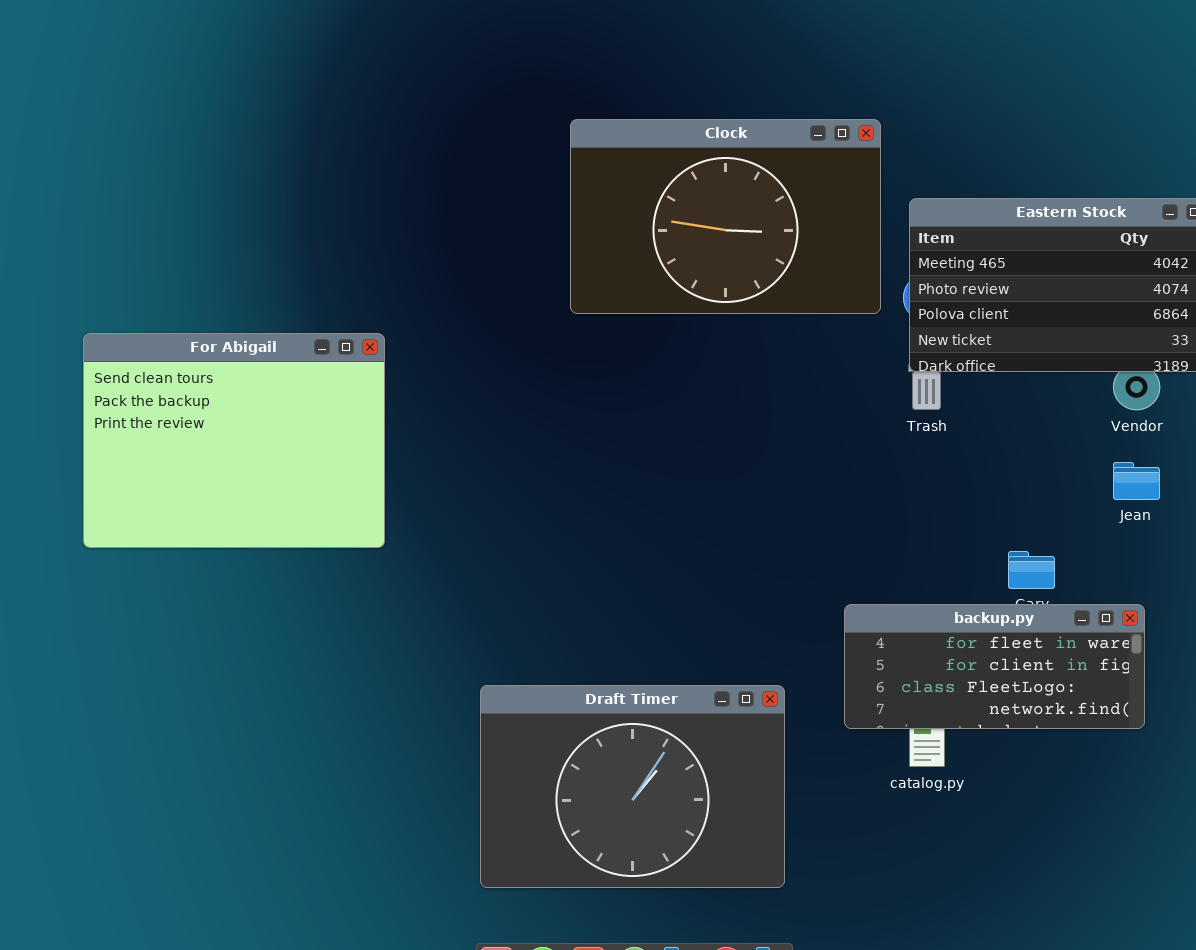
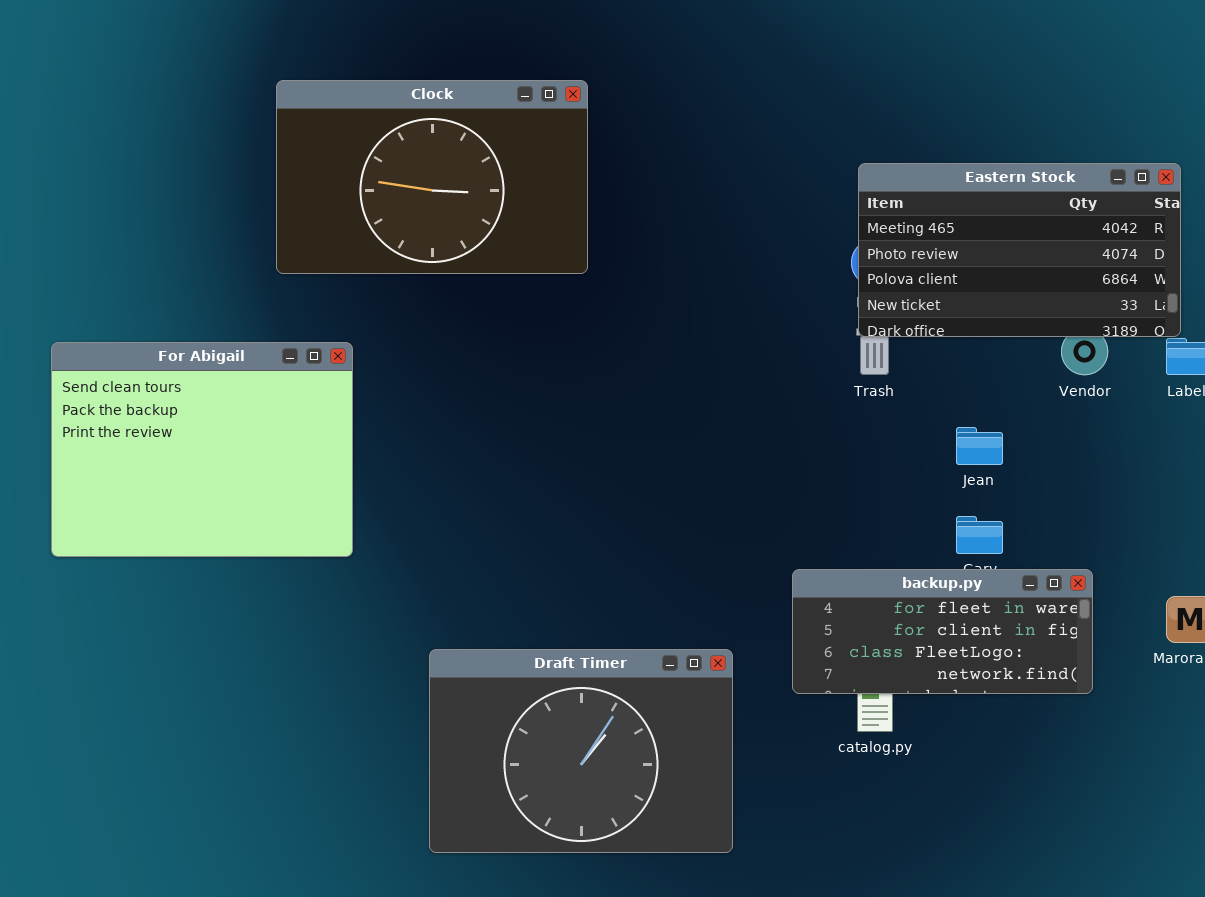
Clock: [570,119,881,314] -> [276,80,588,274], moved
For Abigail: [83,333,385,548] -> [51,342,353,557], moved
Jean: [1113,462,1160,500] -> [956,427,1003,465], moved

